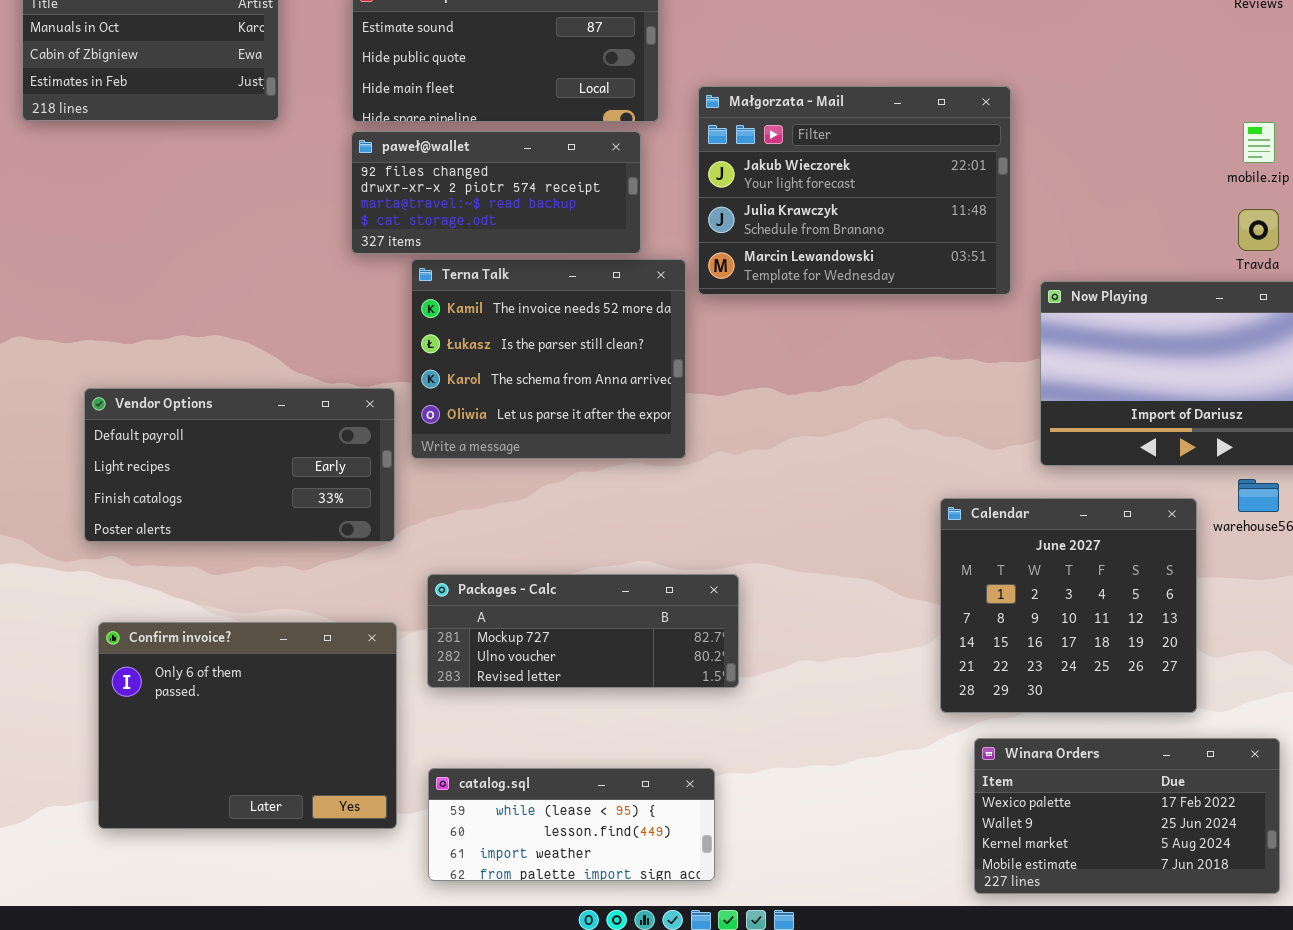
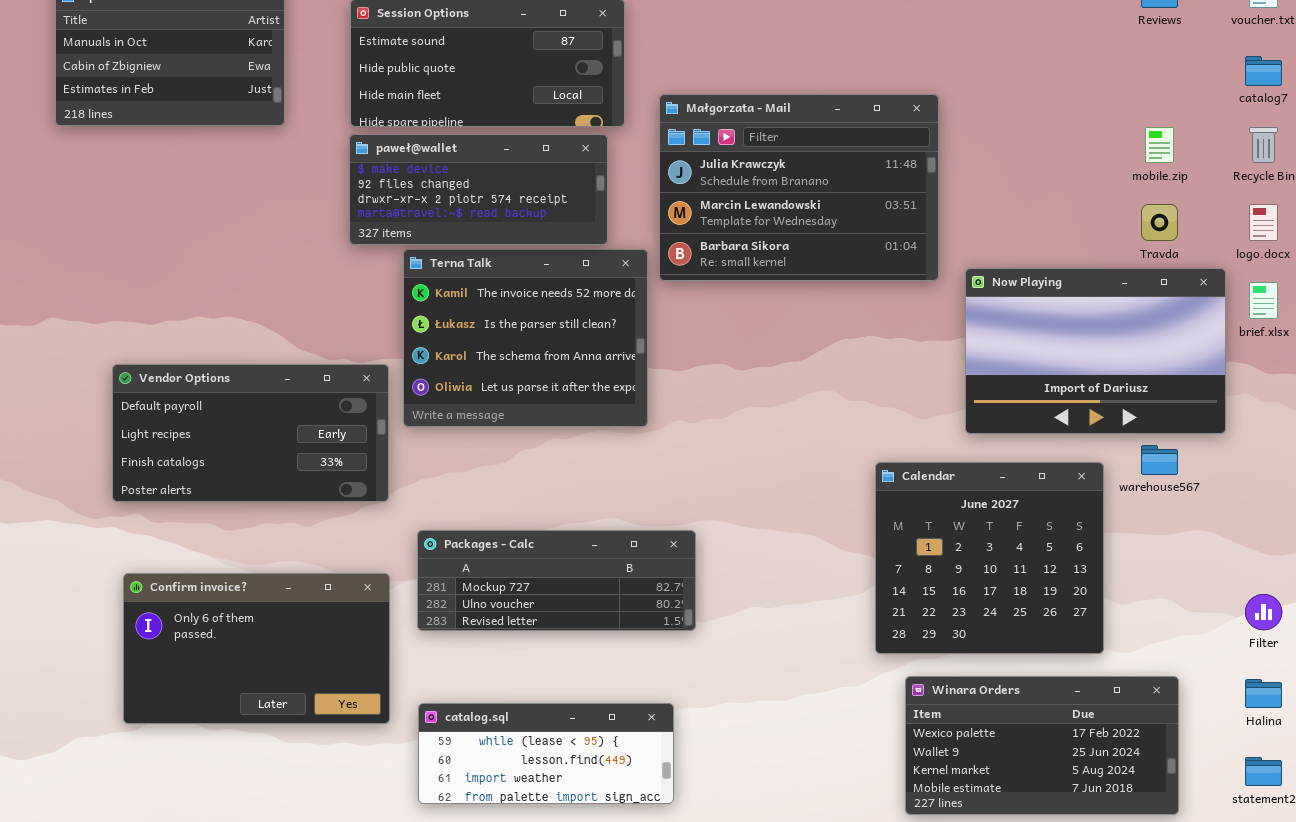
Małgorzata - Mail: [698,86,1011,295] -> [659,94,939,281], scrolled down 1 row
paweł@wallet: [351,131,641,254] -> [349,134,608,245], scrolled up 1 row
Confirm invoice?: [98,622,397,829] -> [123,573,390,724], resized

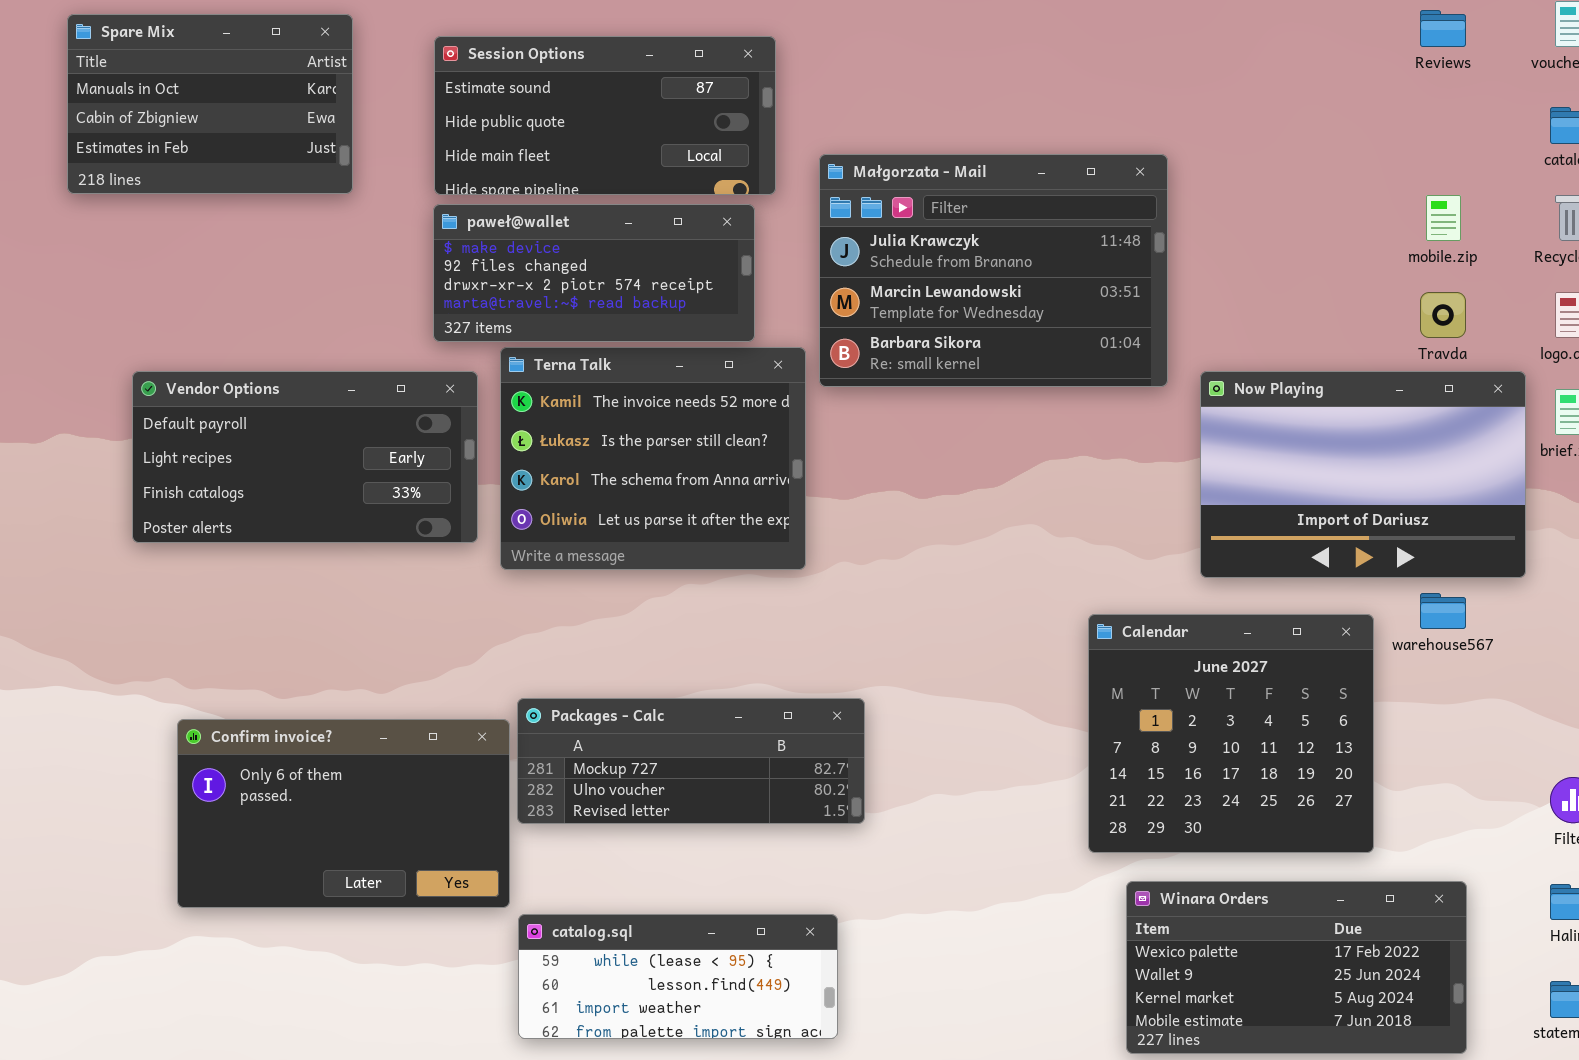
Vendor Options: [112,364,389,502] -> [132,371,478,543], moved
Confirm invoice?: [123,573,390,724] -> [177,719,510,908], moved

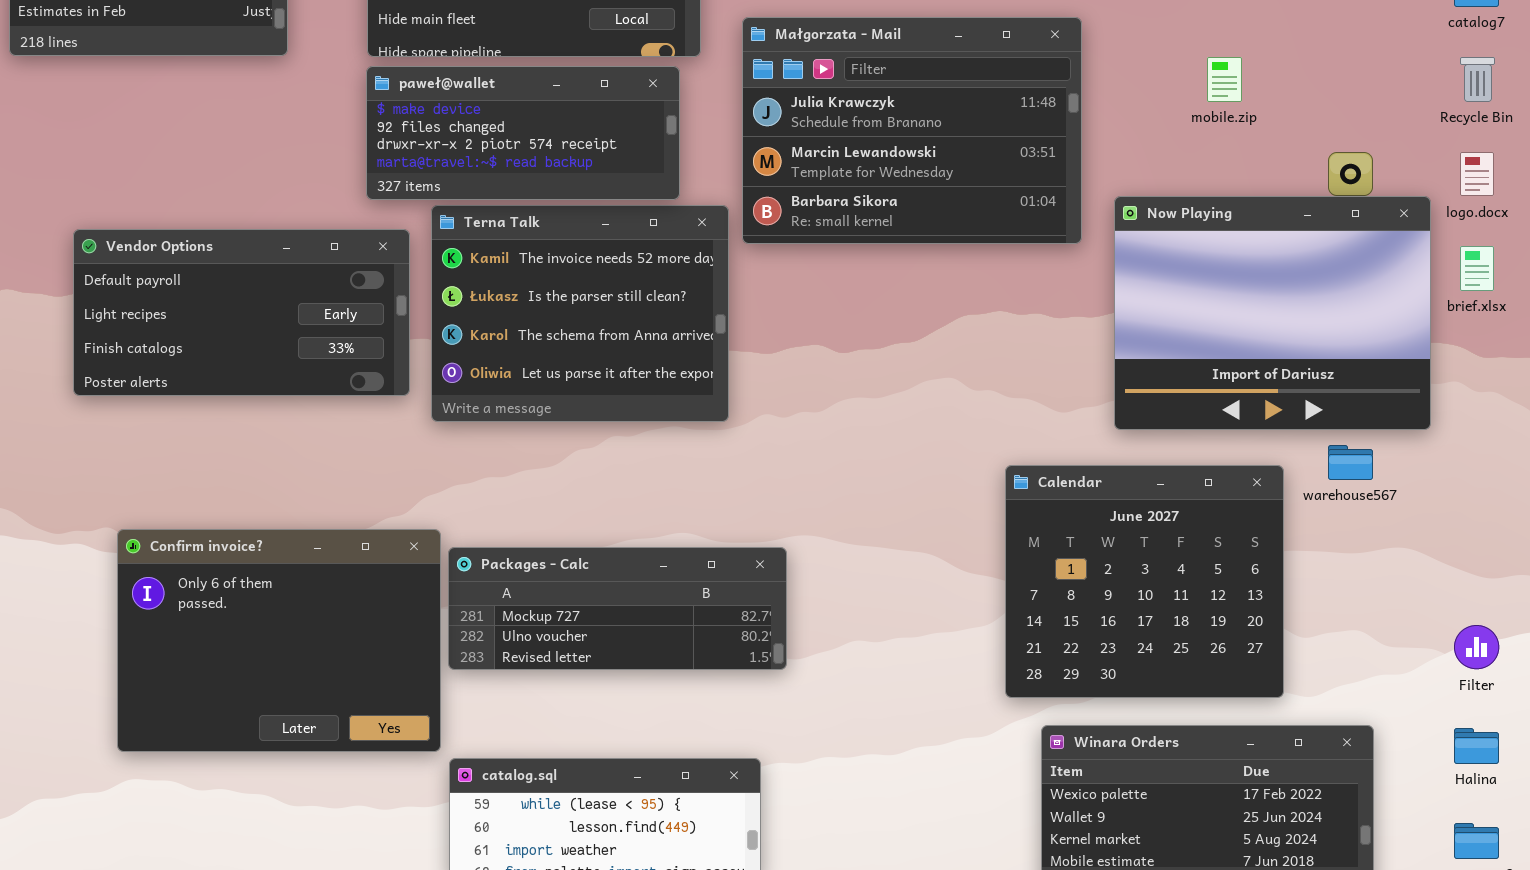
mobile.zip: [1426,195,1461,241] -> [1207,57,1242,102], moved
Now Playing: [1200,371,1526,578] -> [1114,196,1431,430], resized
Confirm invoice?: [177,719,510,908] -> [117,529,441,752], resized

